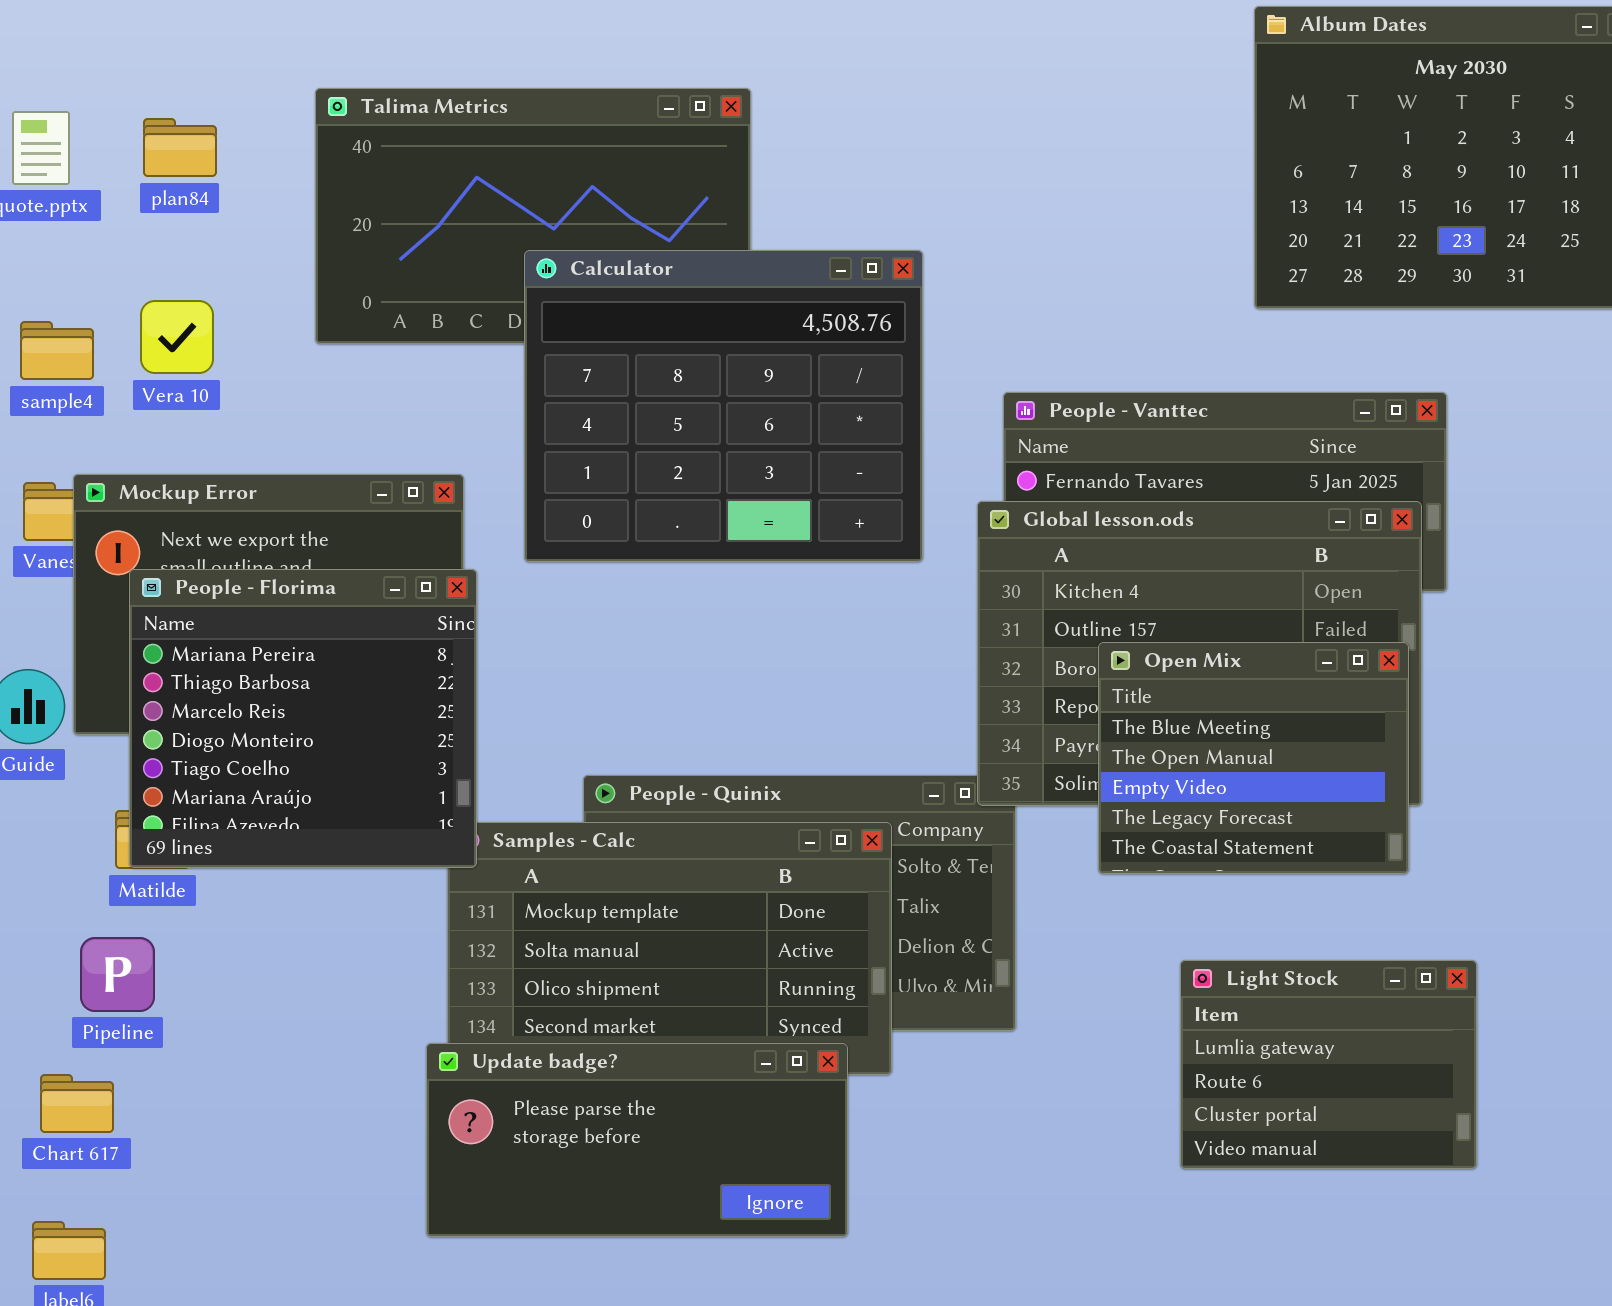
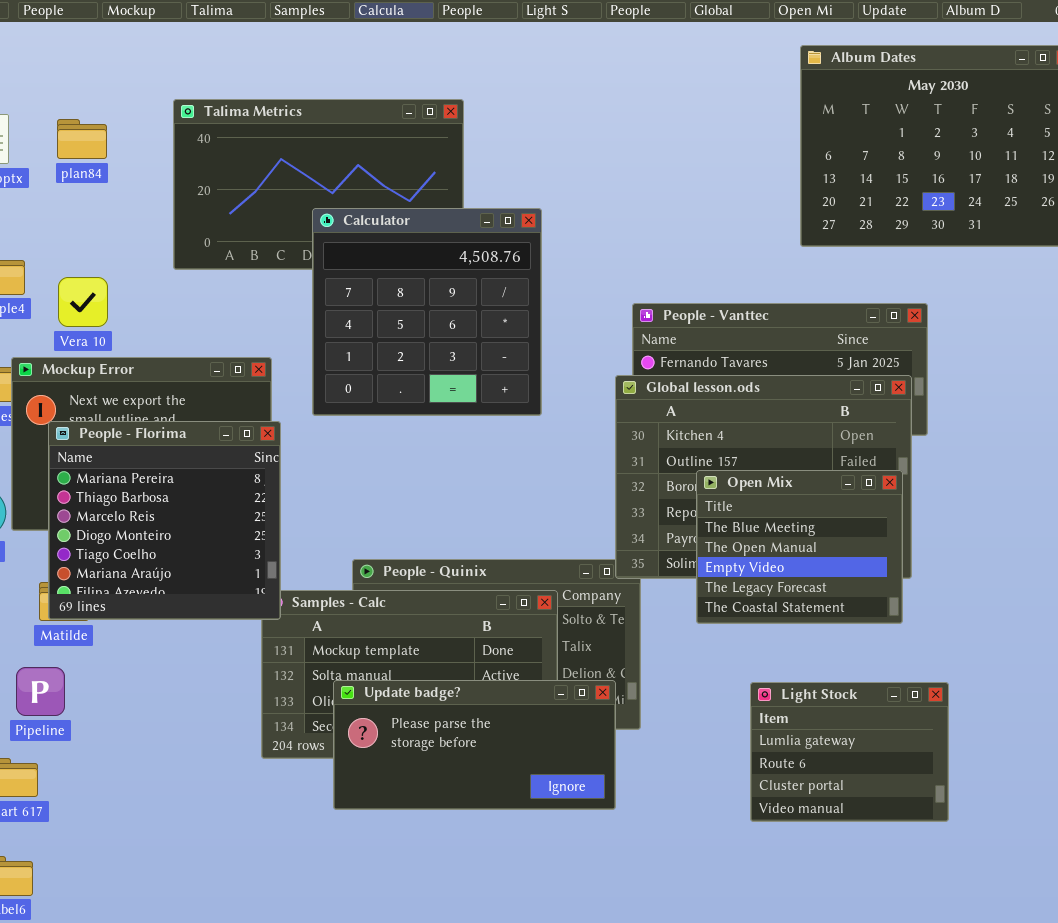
Calculator: [524,250,923,562] -> [312,208,542,416], resized
Vera 10: [140,300,214,374] -> [58,277,108,327], moved
Update badge?: [426,1043,848,1237] -> [333,680,616,810], moved

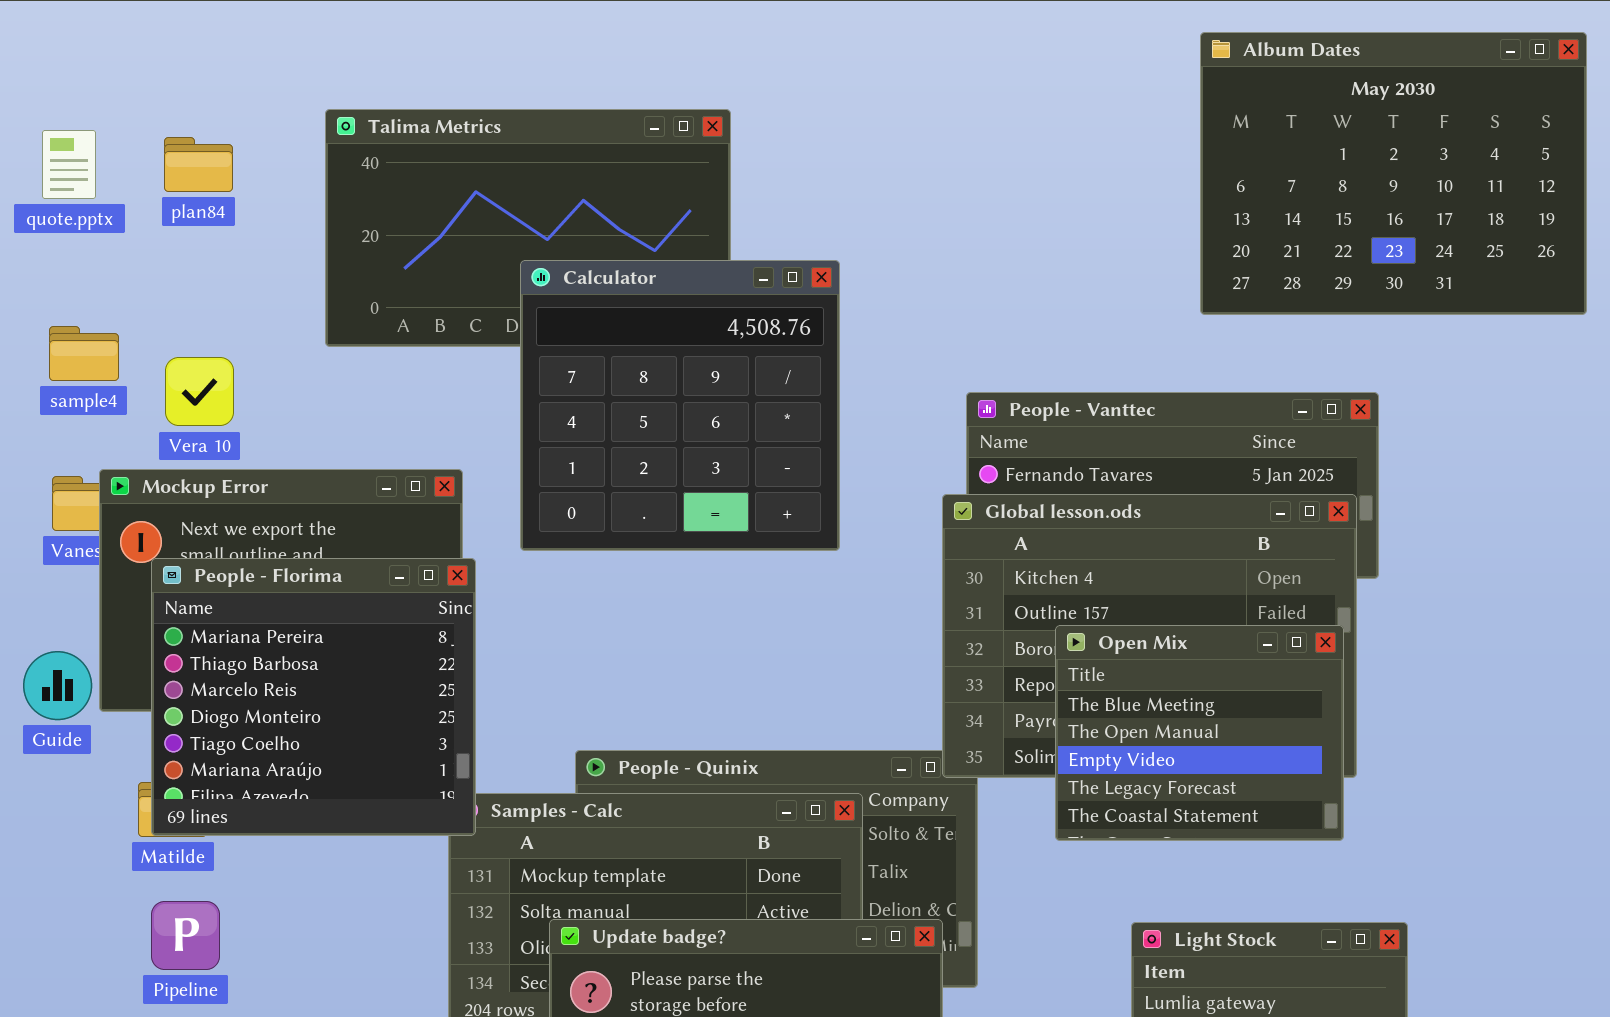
Pipeline: [16,667,65,716] -> [151,901,220,970], moved

